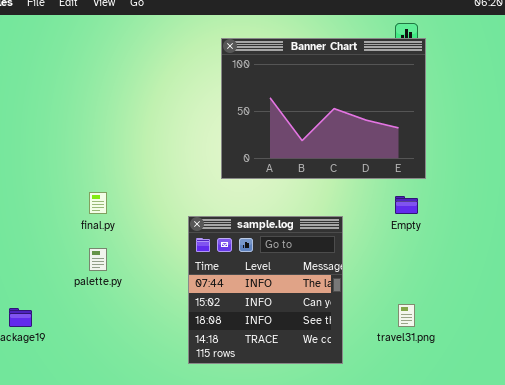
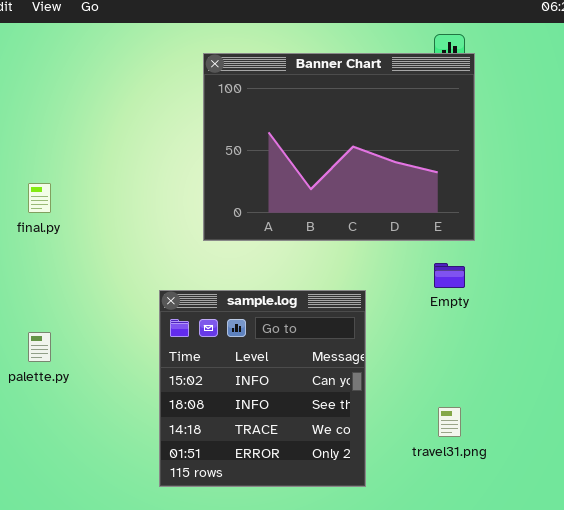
final.py: [89,192,107,214] -> [28,183,51,213], moved
sample.log: [188,216,343,364] -> [159,290,366,487], scrolled down 1 row

